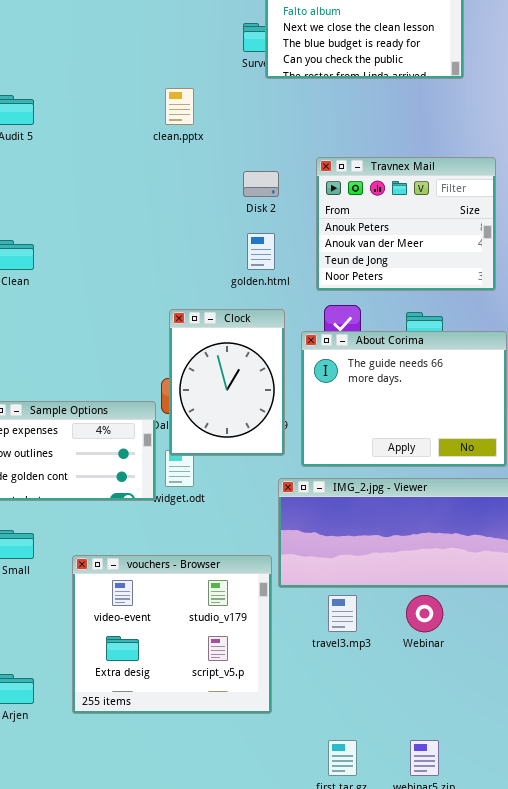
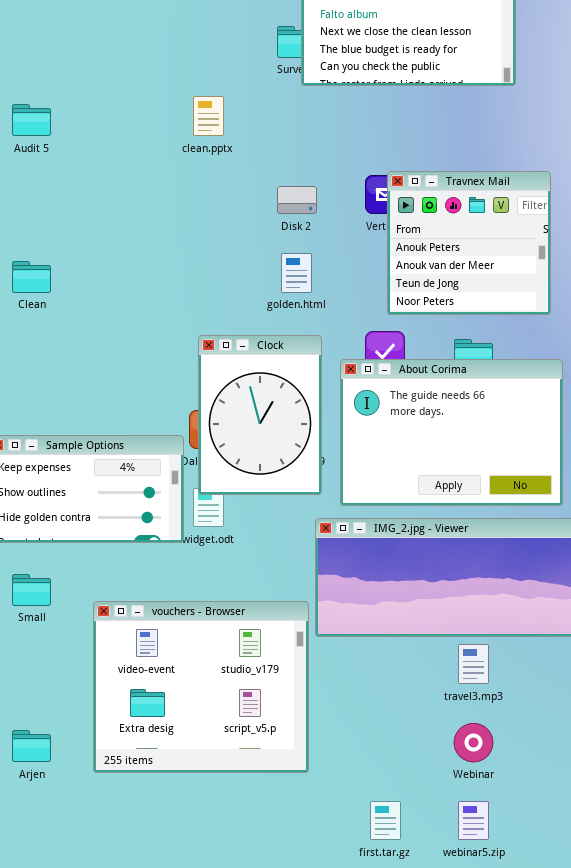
Travnex Mail: [316,157,496,291] -> [387,171,551,315], resized
travel3.mp3: [328,595,357,632] -> [458,644,489,684], moved
Webinar: [406,595,443,632] -> [454,723,493,762], moved

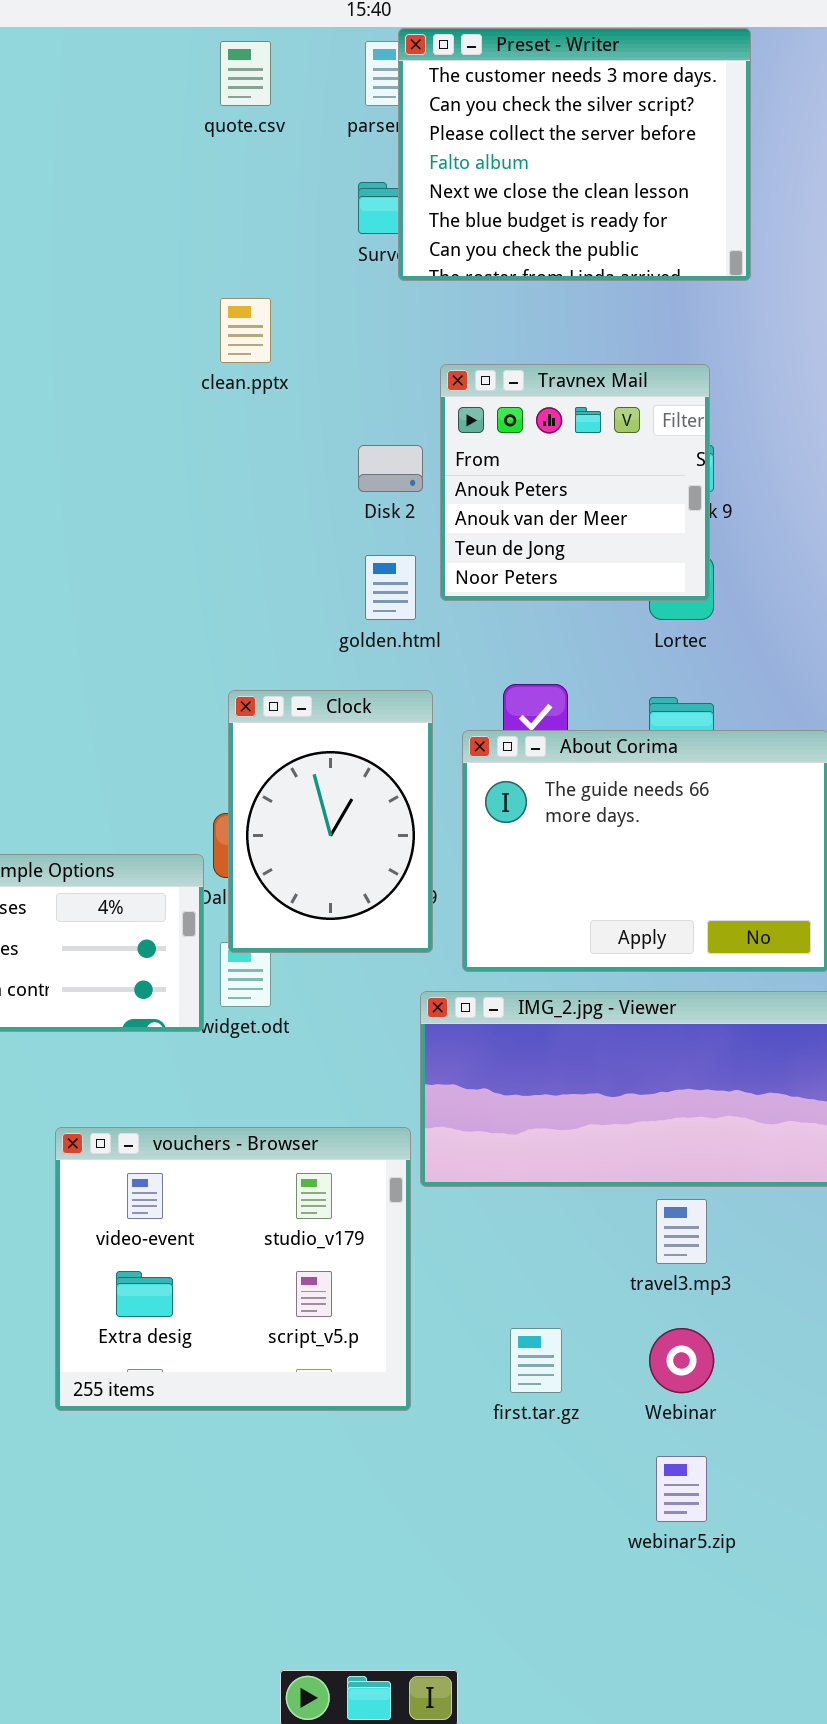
Travnex Mail: [387,171,551,315] -> [440,364,710,601], moved
first.tar.gz: [370,801,401,840] -> [510,1328,562,1393], moved

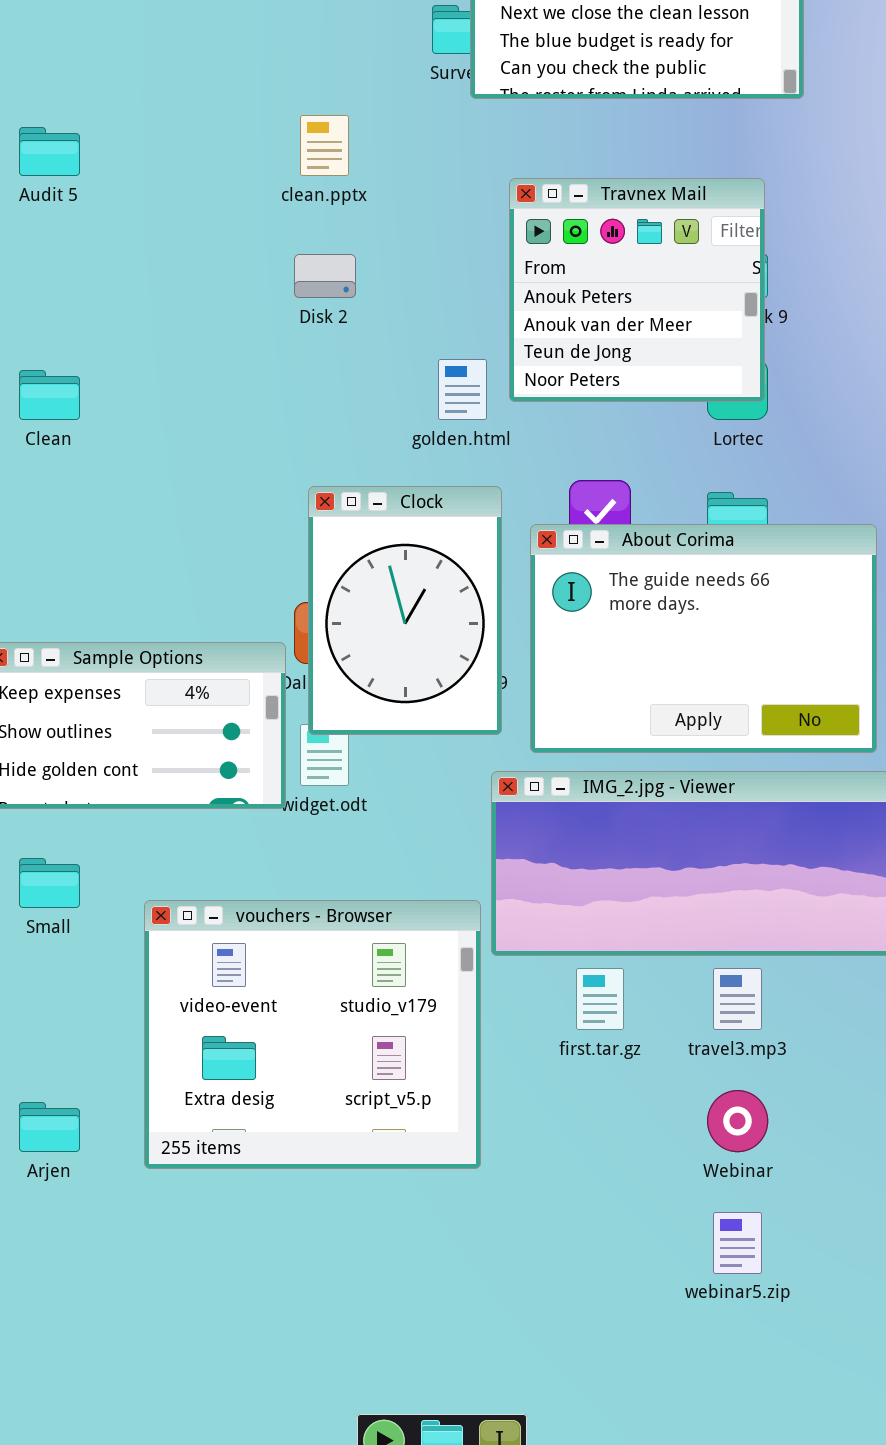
Disk 2: [358,445,423,492] -> [294,254,356,298], moved
first.tar.gz: [510,1328,562,1393] -> [576,968,624,1030], moved

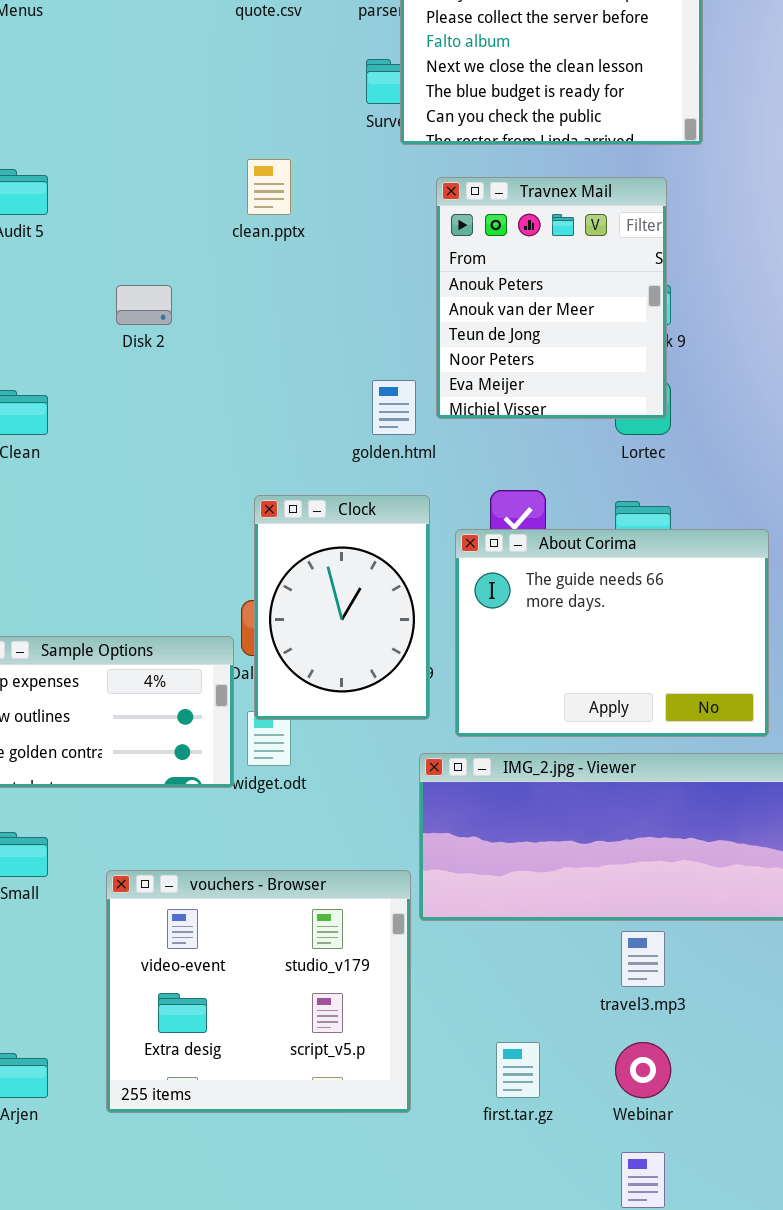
Travnex Mail: [509,178,765,402] -> [436,177,667,419], resized
Disk 2: [294,254,356,298] -> [116,285,172,325], moved
first.tar.gz: [576,968,624,1030] -> [496,1042,540,1098], moved

